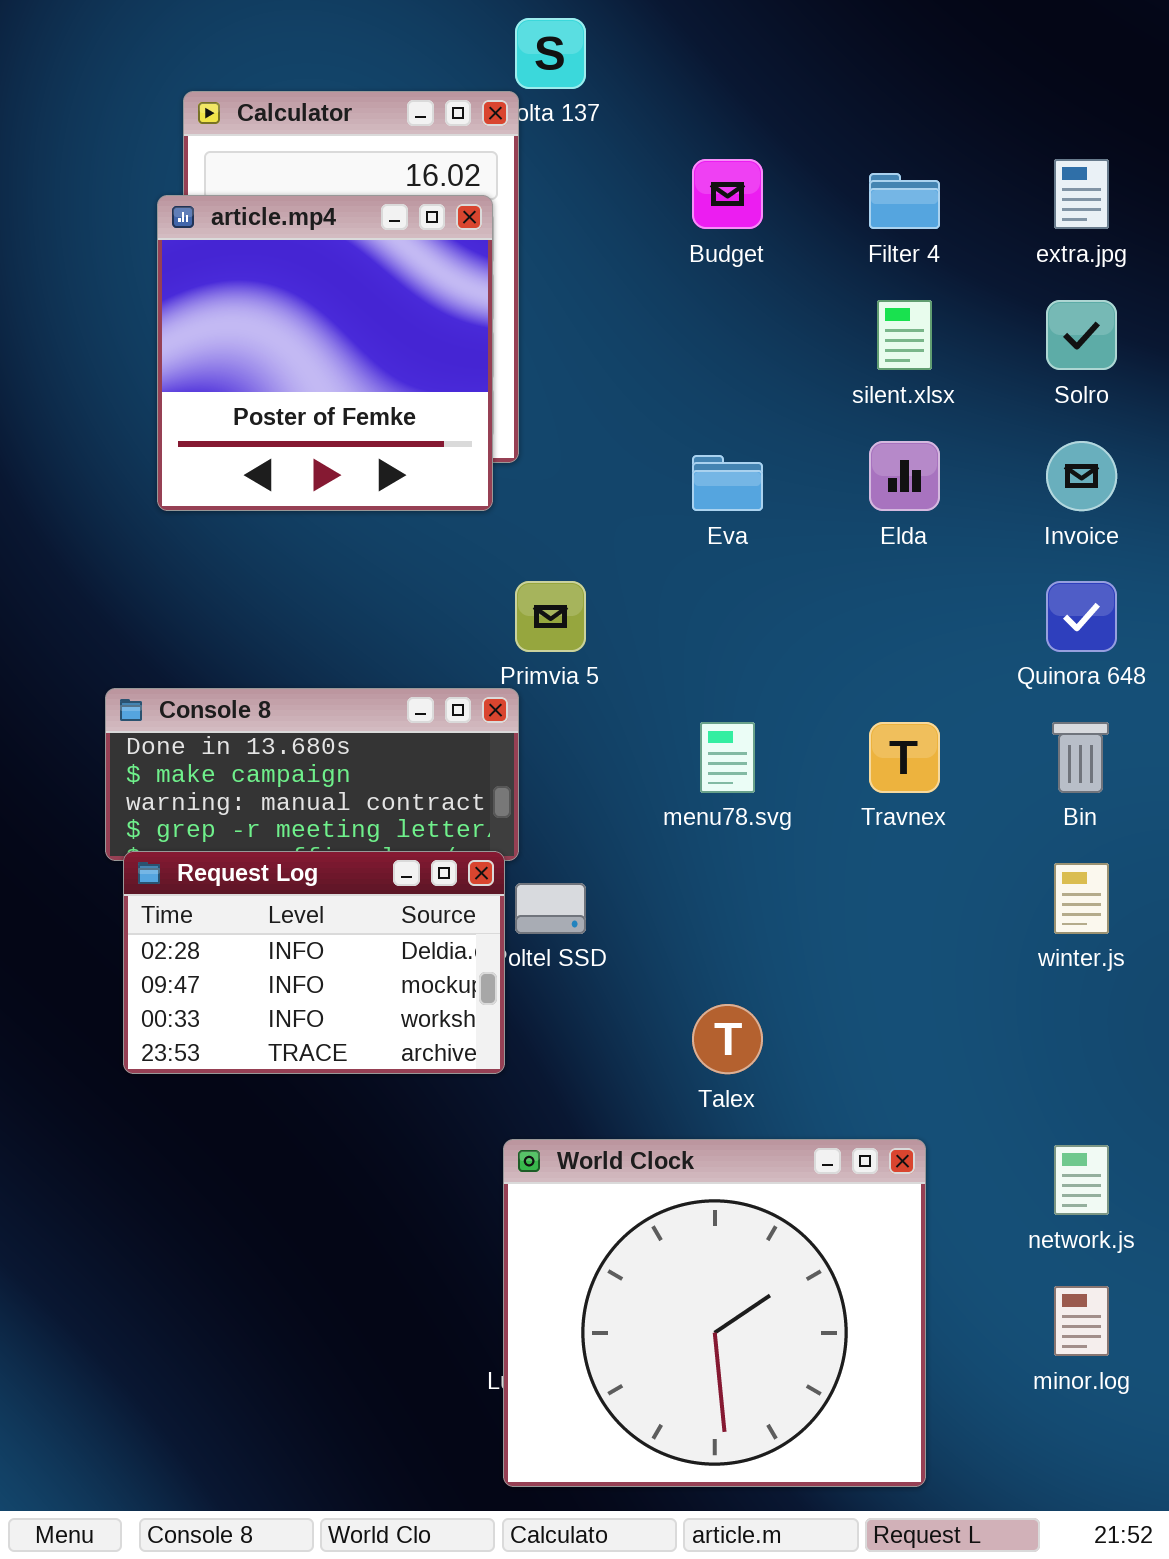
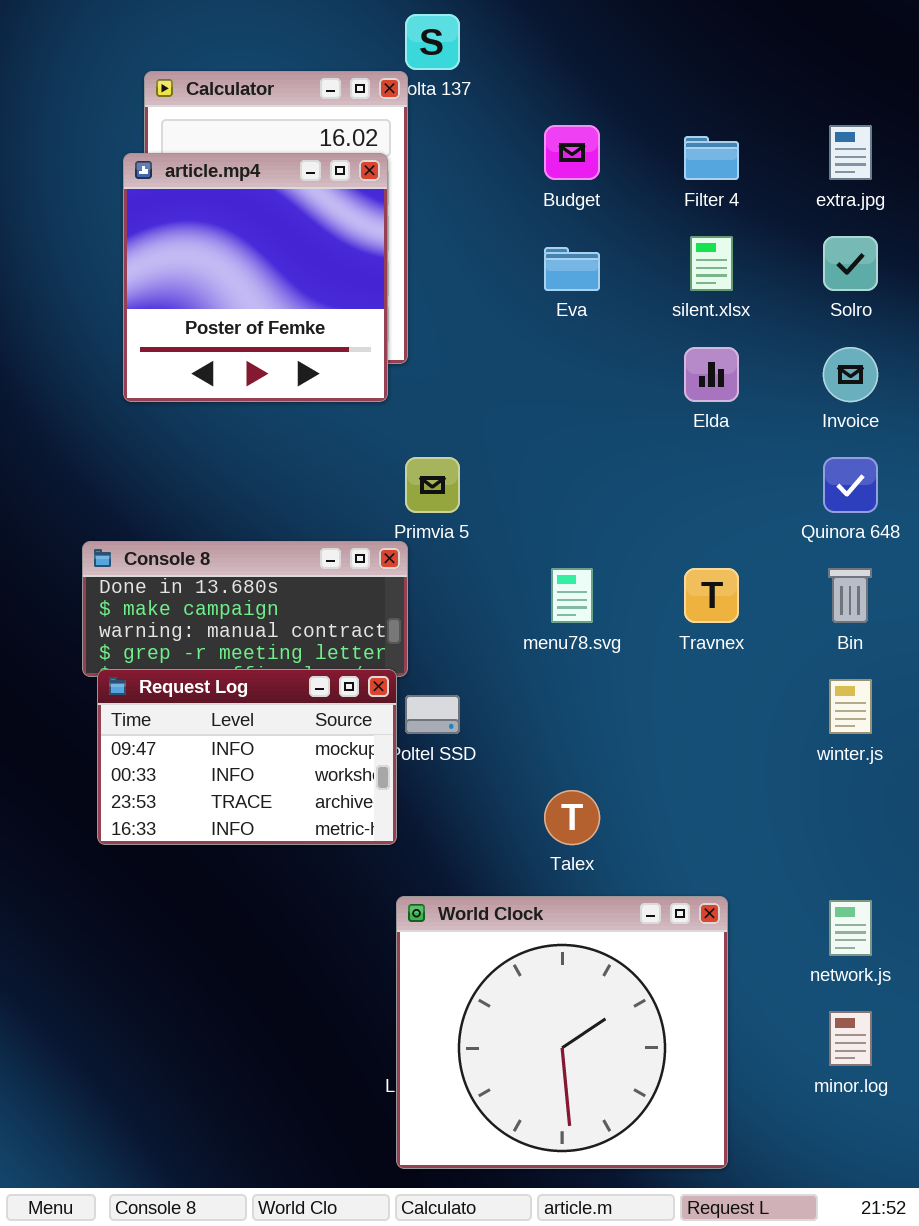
Eva: [692,455,763,511] -> [544,247,600,291], moved
Request Log: [123,851,505,1074] -> [97,669,397,845], scrolled down 1 row

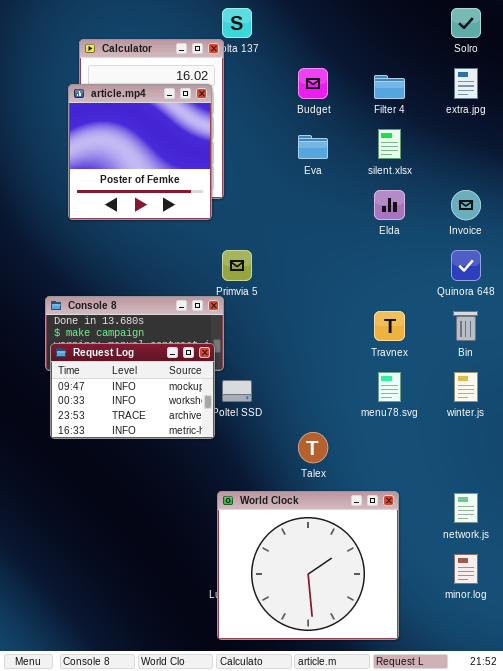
Solro: [823,236,878,291] -> [451,8,481,38], moved
menu78.svg: [551,568,593,623] -> [378,372,401,402], moved
Request Log: [97,669,397,845] -> [50,343,215,439], moved

